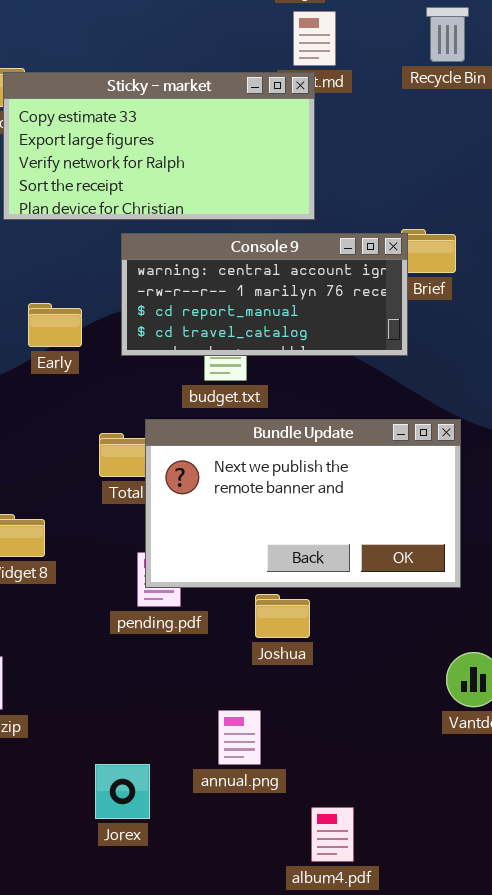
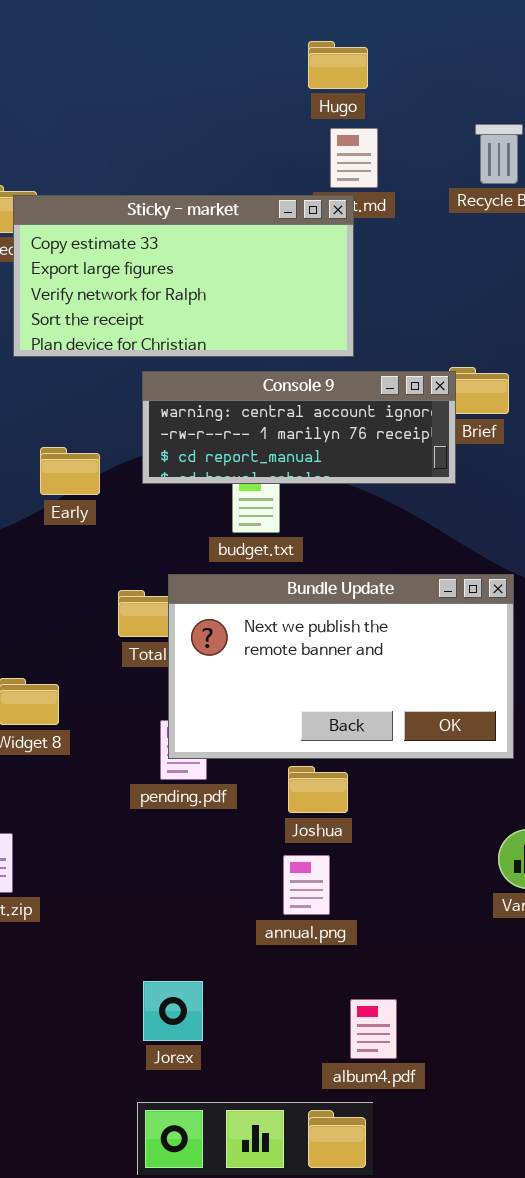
Console 9: [121,233,408,356] -> [142,371,456,484], resized
annual.png: [218,710,261,765] -> [283,855,330,915], moved
Jorex: [95,764,150,819] -> [143,981,203,1041], moved

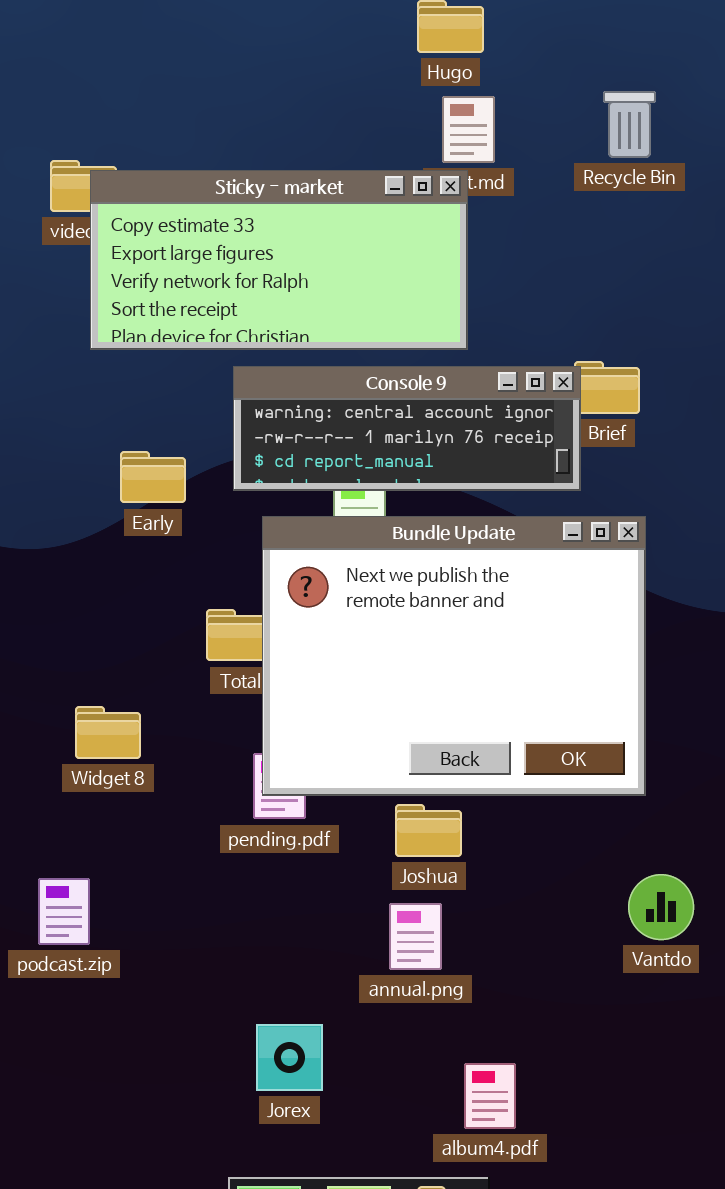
Bundle Update: [168,574,514,759] -> [262,516,646,796], resized
Jorex: [143,981,203,1041] -> [256,1024,323,1091], moved

